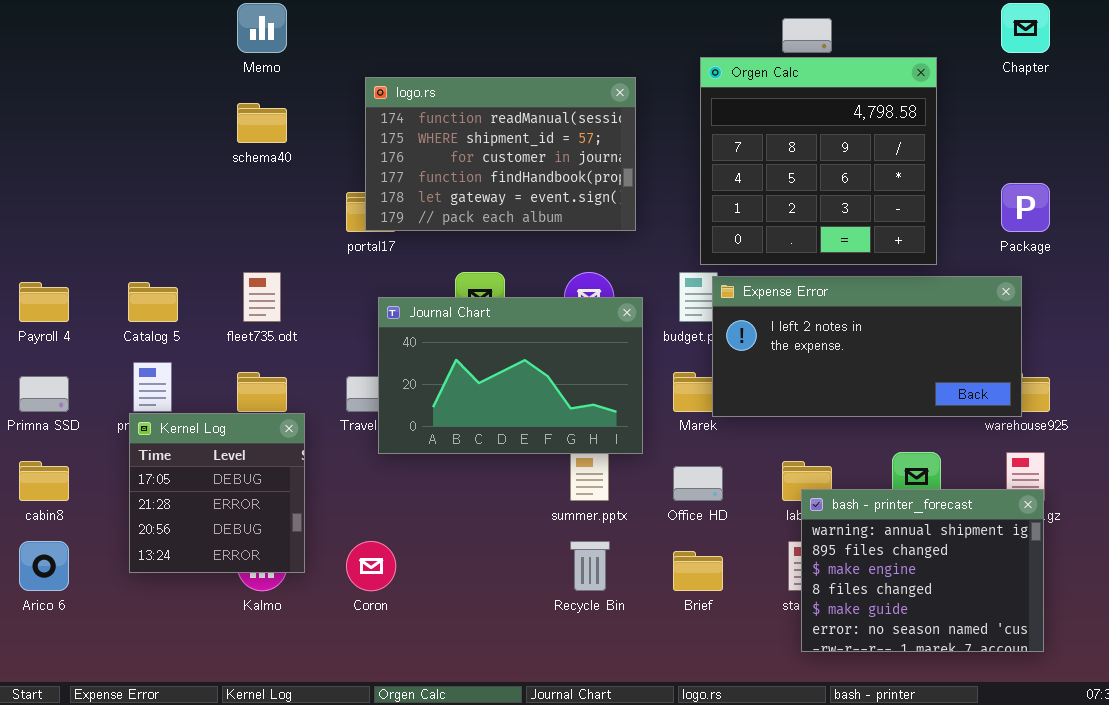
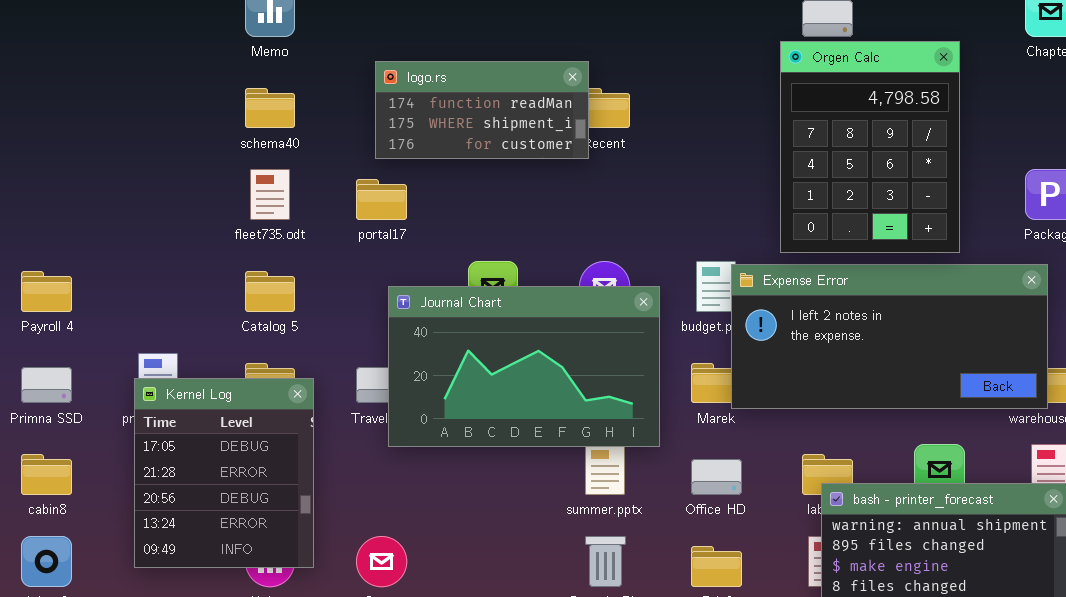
Orgen Calc: [700,57,937,265] -> [780,41,960,253], resized
logo.rs: [365,77,636,231] -> [375,61,589,159], resized
fleet735.odt: [243,272,281,322] -> [250,169,290,220], moved
Catalog 5: [128,282,178,322] -> [245,271,295,312], moved
Kernel Log: [129,413,305,573] -> [134,378,314,568], resized

